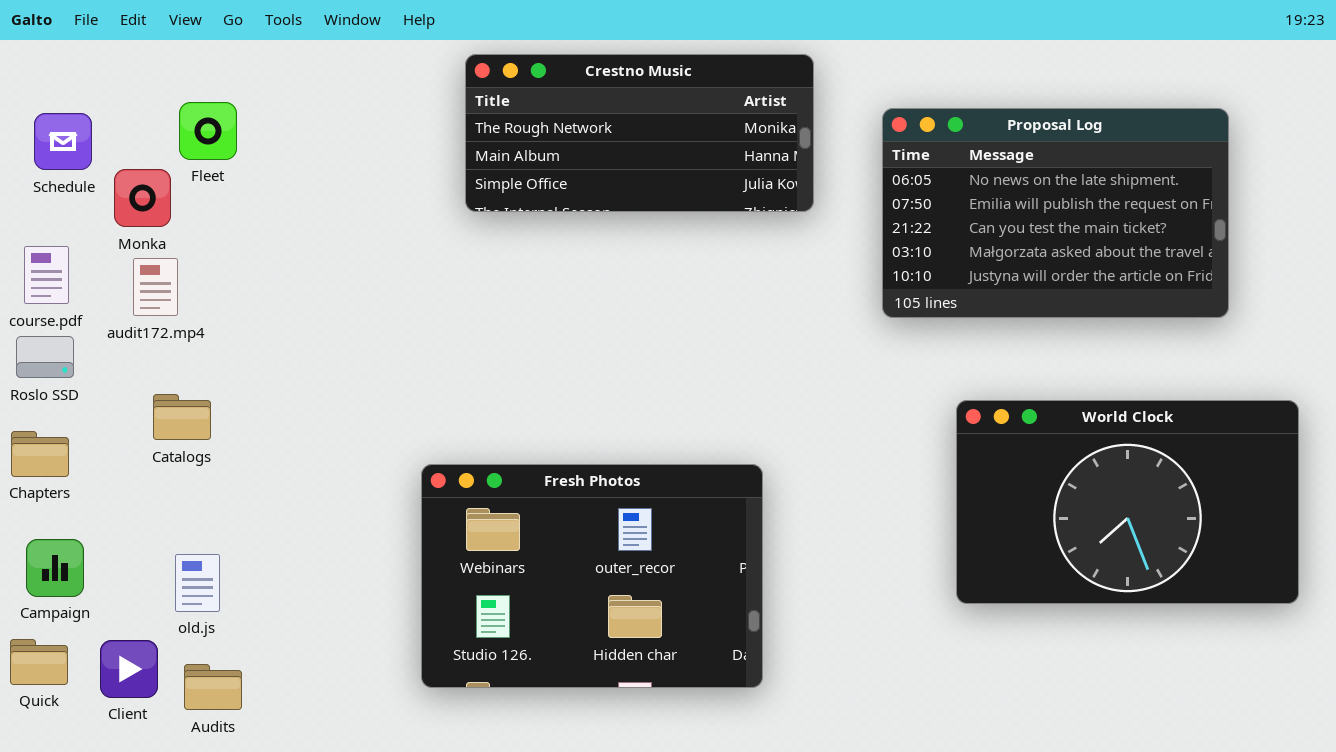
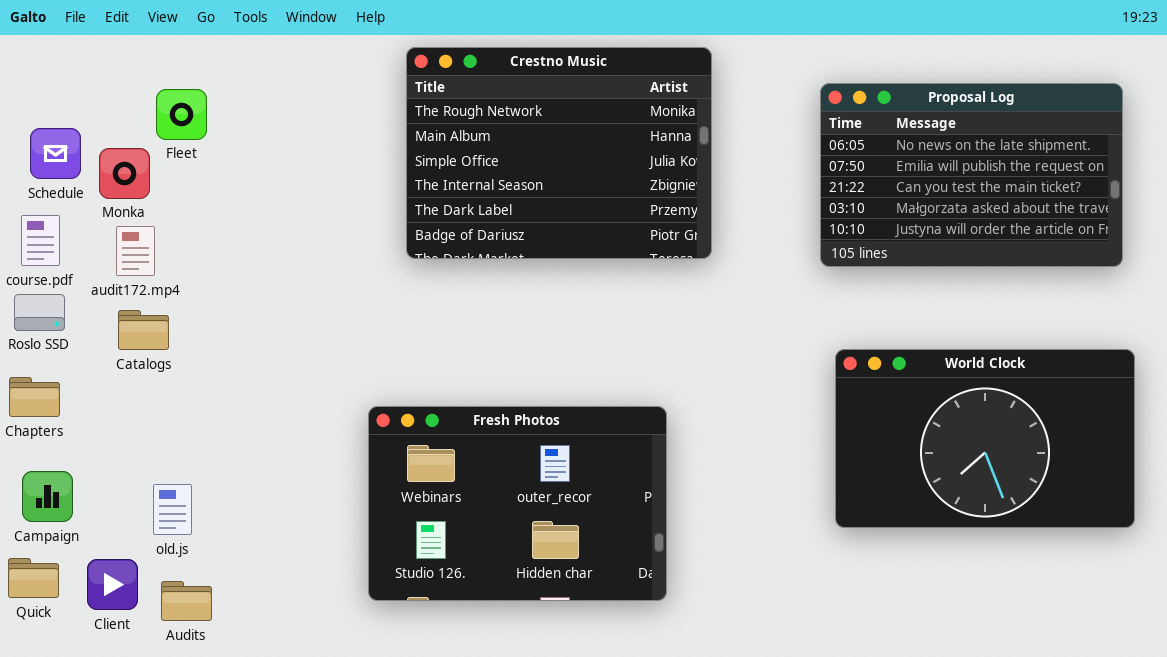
Crestno Music: [465,54,814,212] -> [406,47,712,259], resized
Proposal Log: [882,108,1229,318] -> [820,83,1123,267], moved
Schedule: [34,113,92,170] -> [30,128,81,179], moved
Catalogs: [153,394,211,440] -> [118,310,169,350], moved

